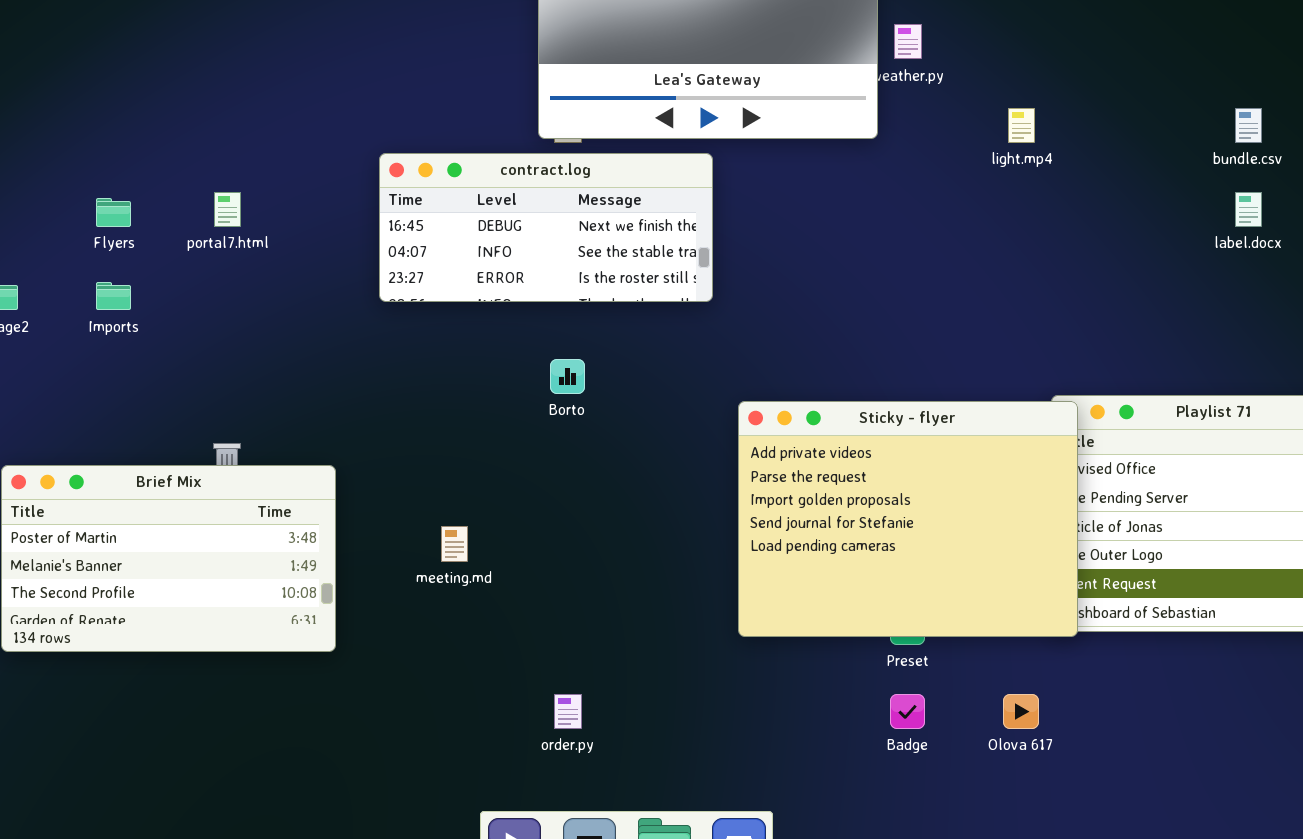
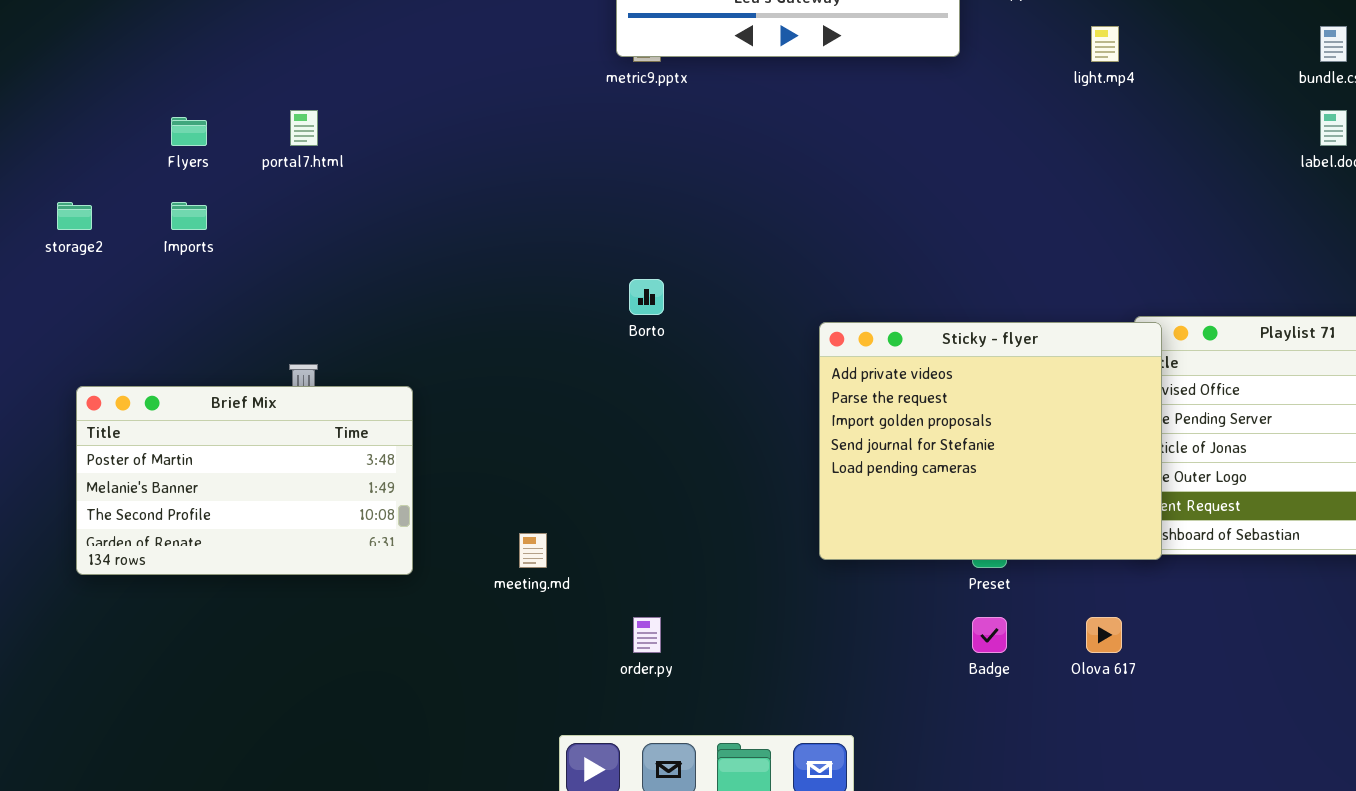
contract.log: [379,153,713,302] -> none, closed
meeting.md: [441,526,468,562] -> [519,533,547,568], moved

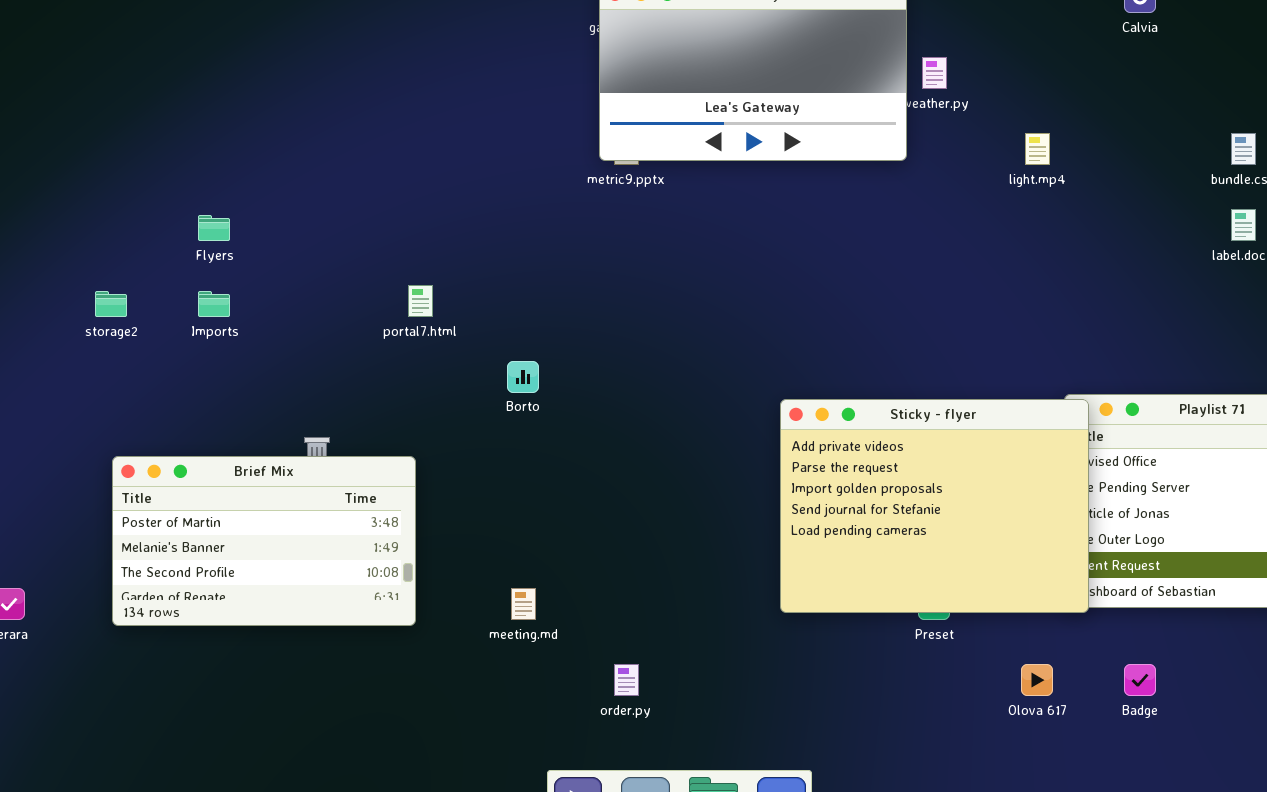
portal7.html: [290,110,318,146] -> [408,285,433,317], moved
Borto: [629,279,664,315] -> [507,361,539,393], moved
Badge: [972,617,1007,653] -> [1124,664,1156,696], moved

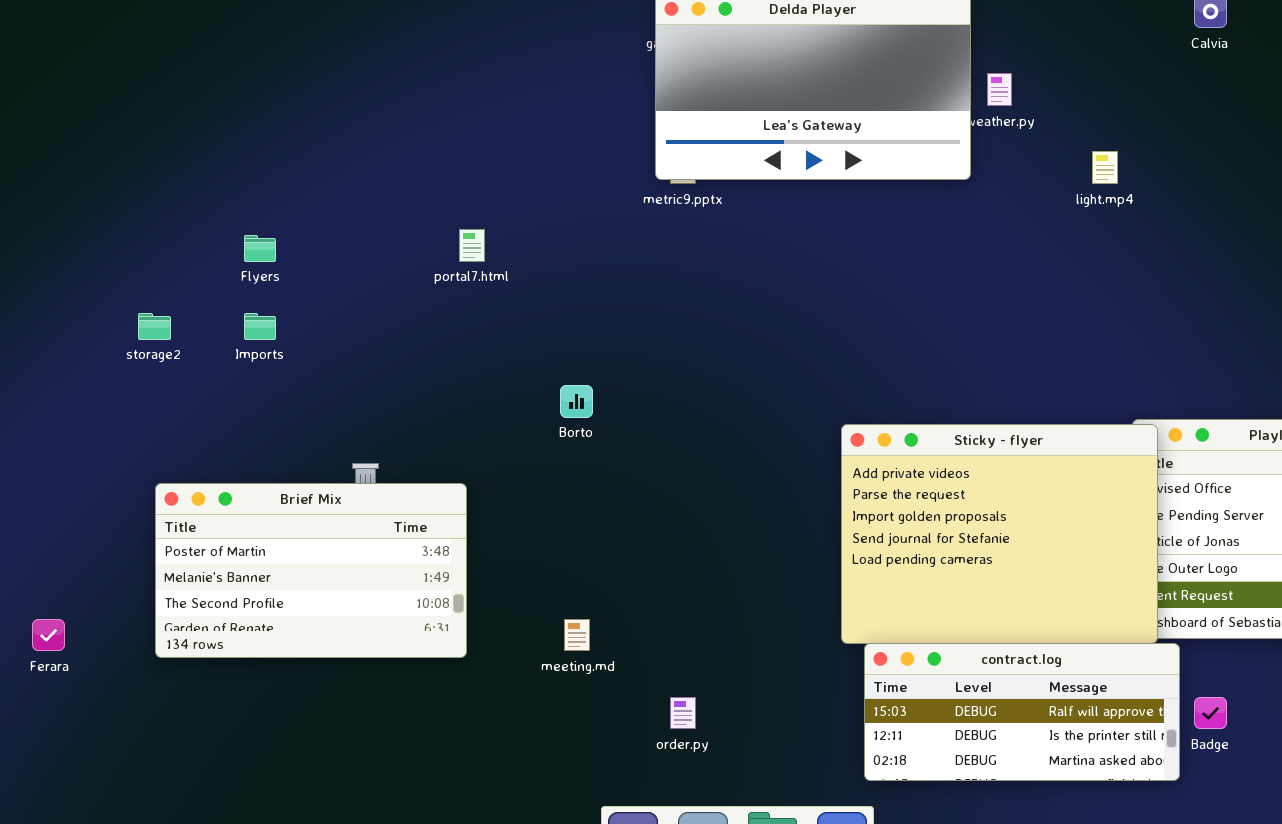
portal7.html: [408,285,433,317] -> [459,229,485,262], moved
contract.log: none -> [864,643,1180,781], opened

